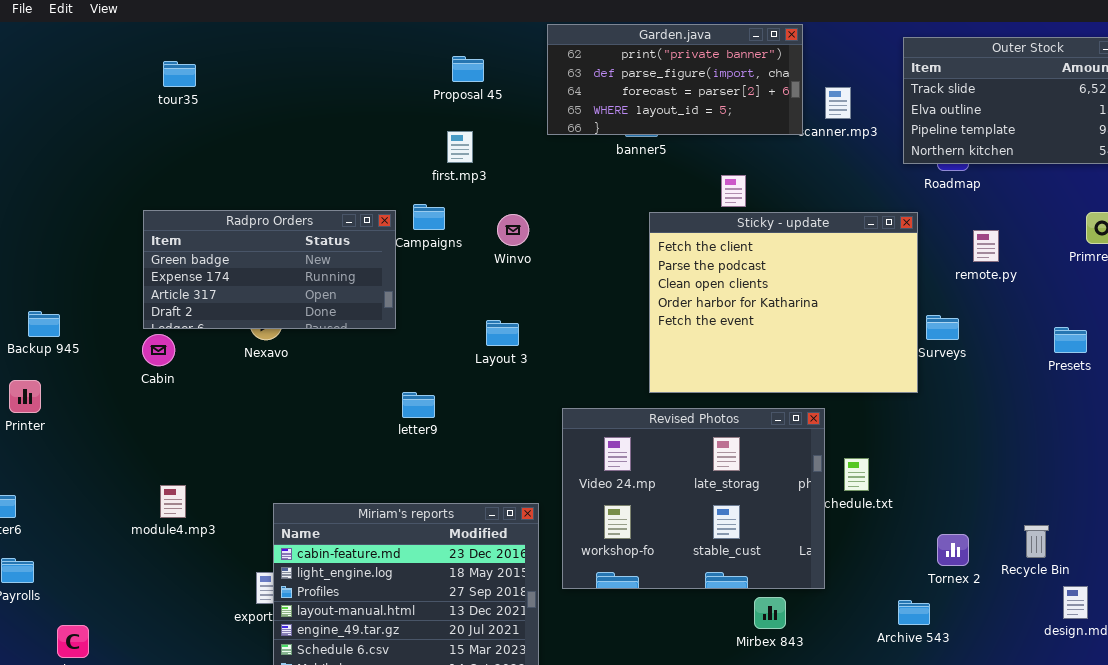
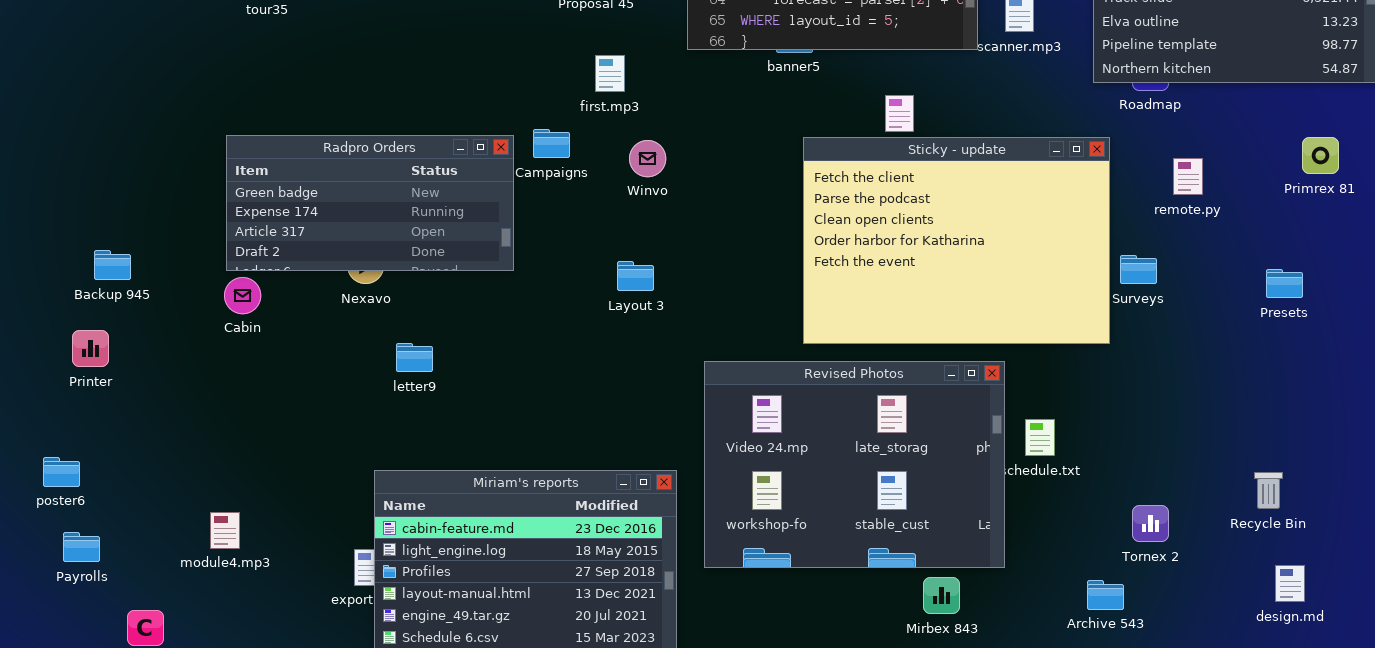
first.mp3: [447,131,473,163] -> [595,55,625,92], moved
letter9: [402,392,435,418] -> [396,343,433,372], moved
module4.mp3: [160,485,186,518] -> [210,512,240,549], moved
Recycle Bin: [1024,525,1049,558] -> [1254,472,1283,509], moved

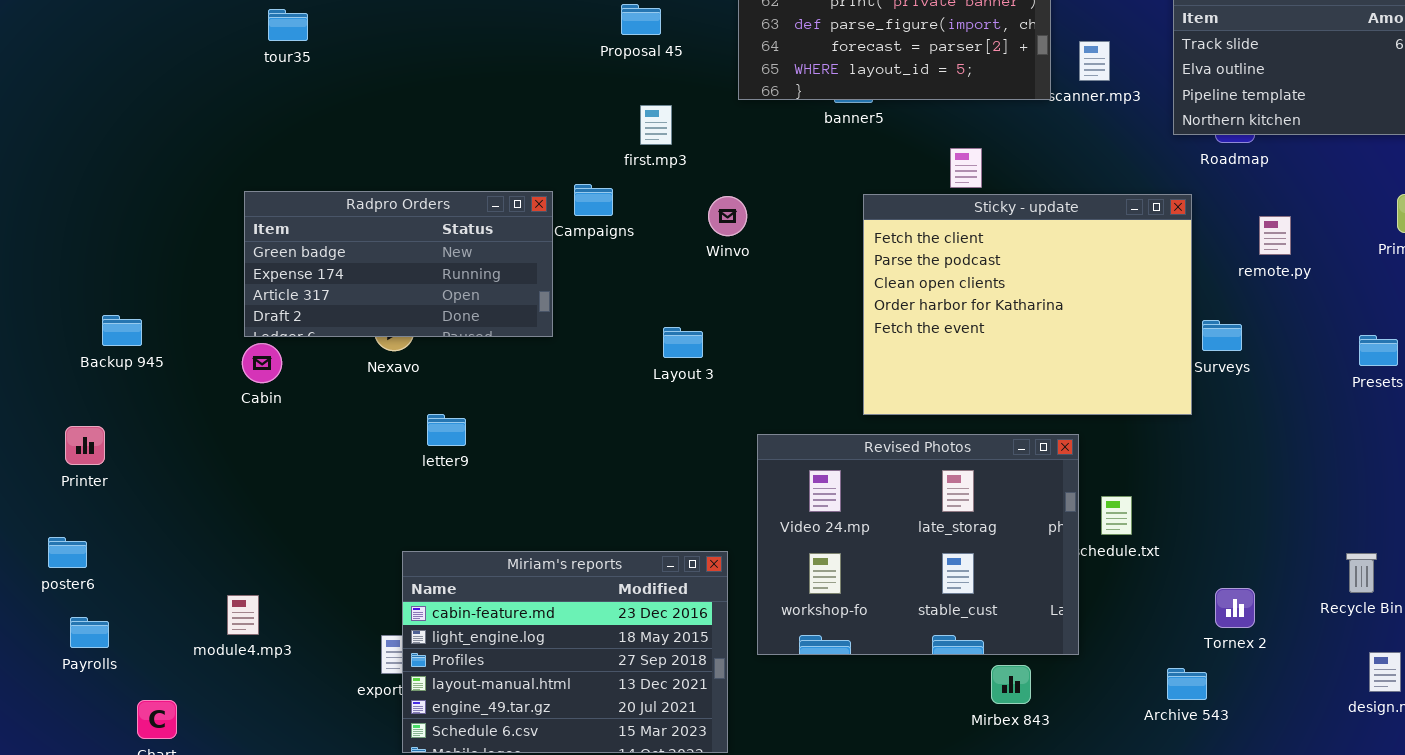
Winvo: [629,140,666,177] -> [708,196,747,236], moved
Printer: [72,330,109,367] -> [65,426,105,465], moved

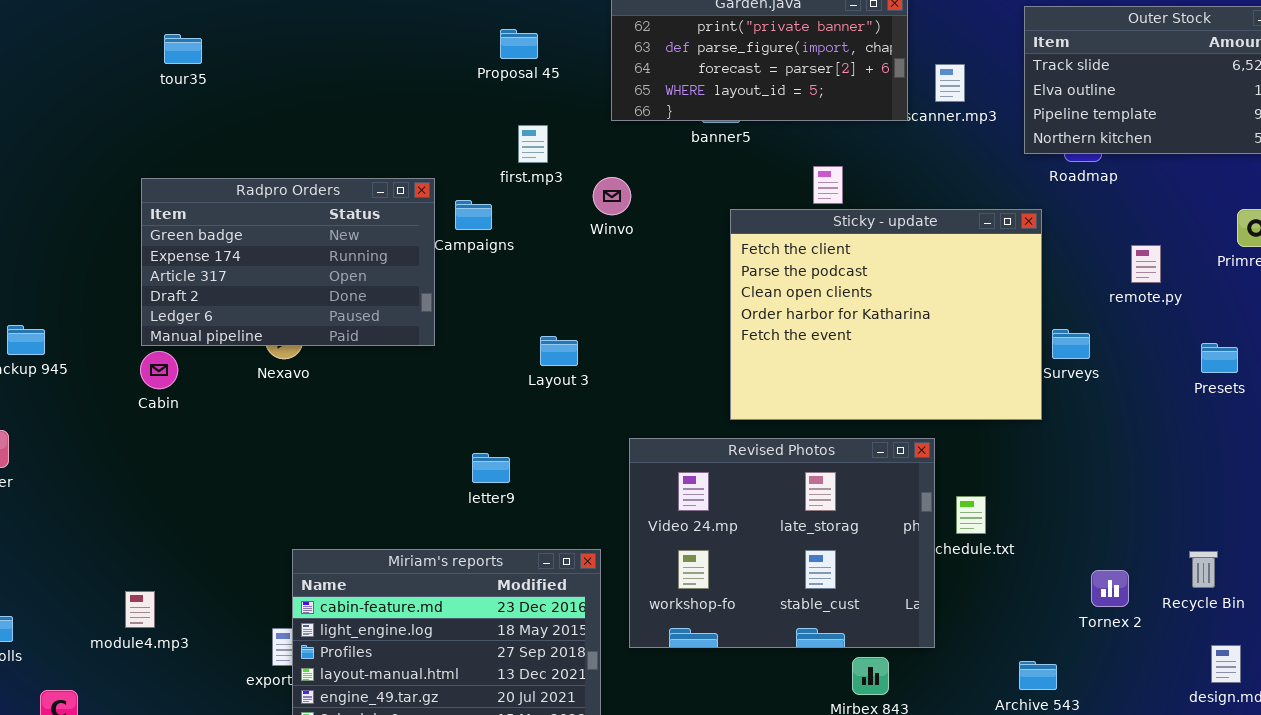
Radpro Orders: [244,191,553,337] -> [141,178,435,346], resized
Winvo: [708,196,747,236] -> [593,177,631,215], moved
remote.py: [1259,216,1291,255] -> [1131,245,1161,283], moved
letter9: [427,414,466,446] -> [472,453,510,483], moved
Tornex 2: [1215,588,1255,628] -> [1091,570,1129,607], moved

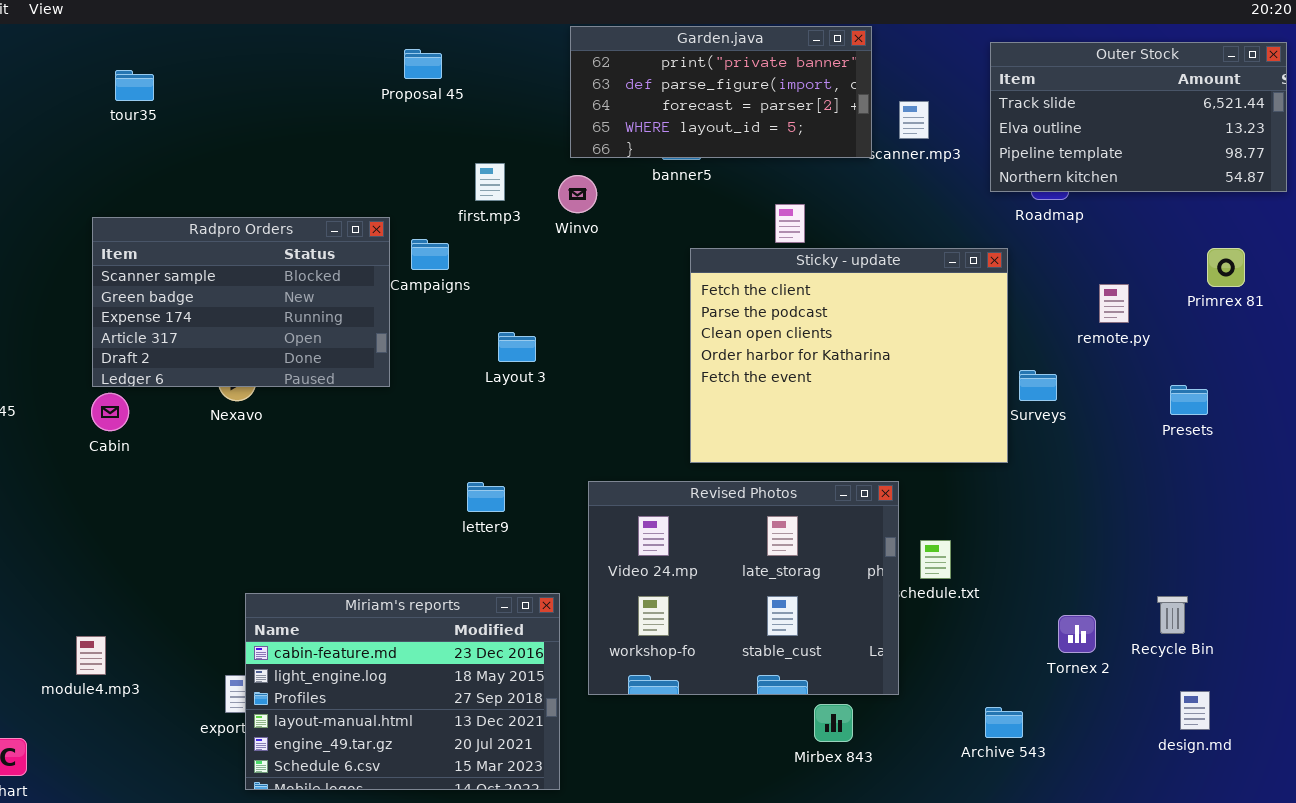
Proposal 45: [500,29,538,59] -> [404,49,442,79], moved
Winvo: [593,177,631,215] -> [558,175,597,213], moved
Radpro Orders: [141,178,435,346] -> [92,217,390,387], scrolled up 1 row
Layout 3: [540,336,578,366] -> [498,332,536,362], moved
letter9: [472,453,510,483] -> [467,482,505,512], moved

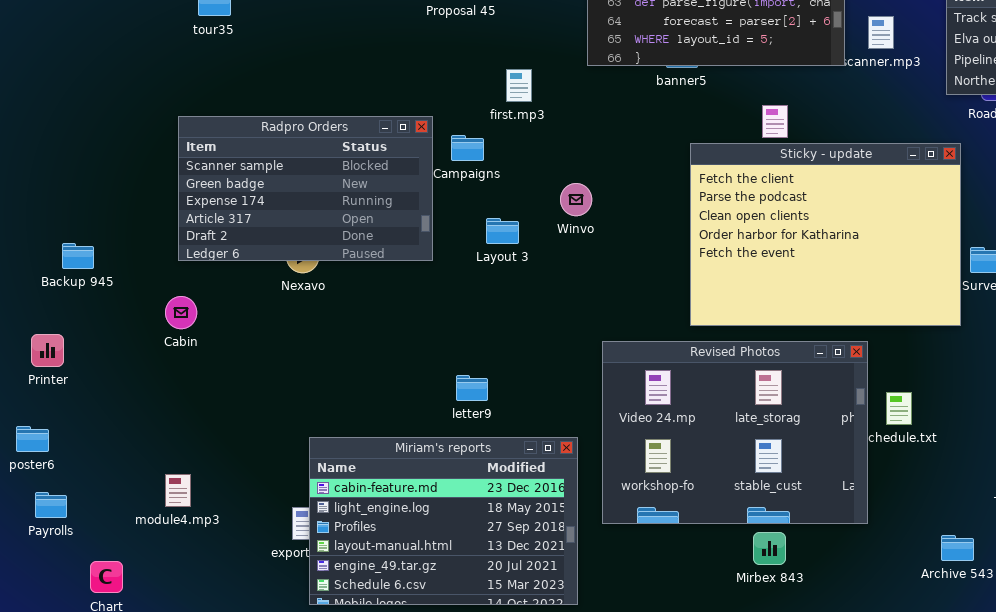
Winvo: [558,175,597,213] -> [560,183,592,216], moved
Layout 3: [498,332,536,362] -> [486,218,519,244], moved
Cabin: [91,393,129,431] -> [165,296,197,329], moved
letter9: [467,482,505,512] -> [456,375,488,401], moved
Mirbex 843: [814,704,853,742] -> [753,532,786,565], moved

